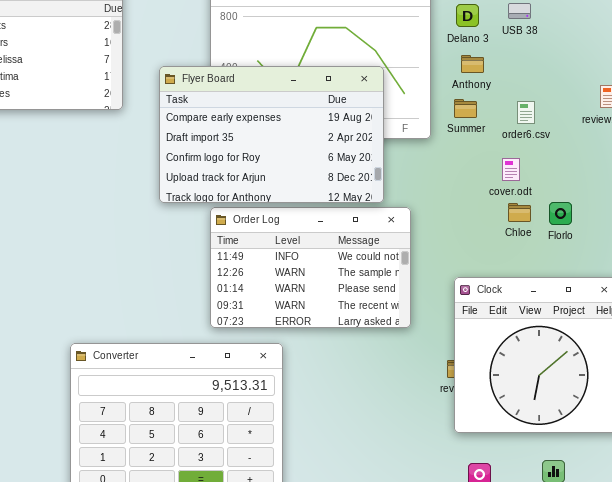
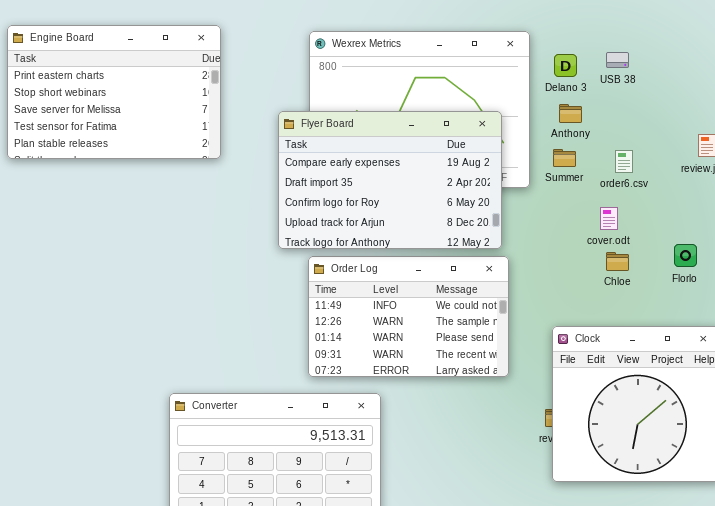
Flyer Board: [159,66,384,203] -> [278,111,502,249], moved
Florlo: [549,202,572,225] -> [674,244,697,267], moved

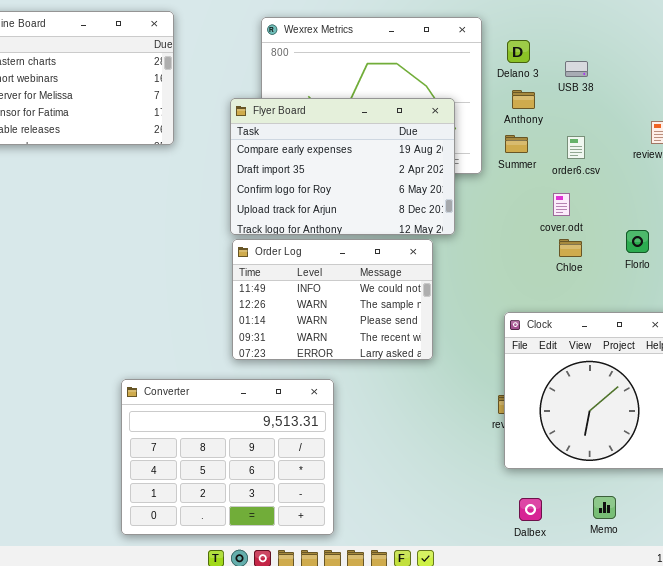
USB 38: [606,52,629,68] -> [565,61,588,77], moved
Order Log: [308,256,509,377] -> [232,239,433,360], moved

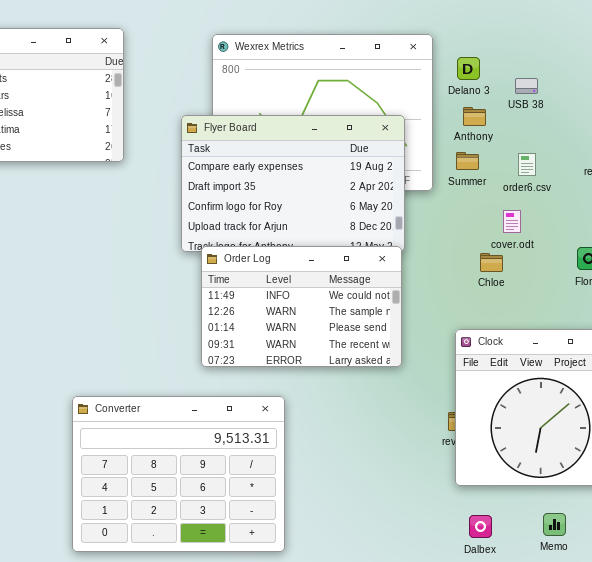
Chloe: [559,239,582,257] -> [480,253,503,272], moved
Order Log: [232,239,433,360] -> [201,246,402,367], moved

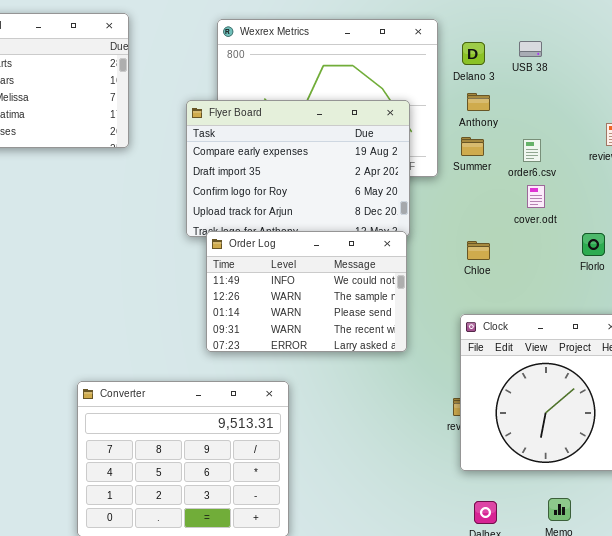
USB 38: [515,78,538,94] -> [519,41,542,57], moved
cover.odt: [503,210,521,233] -> [527,185,545,208], moved
Chloe: [480,253,503,272] -> [467,241,490,260], moved

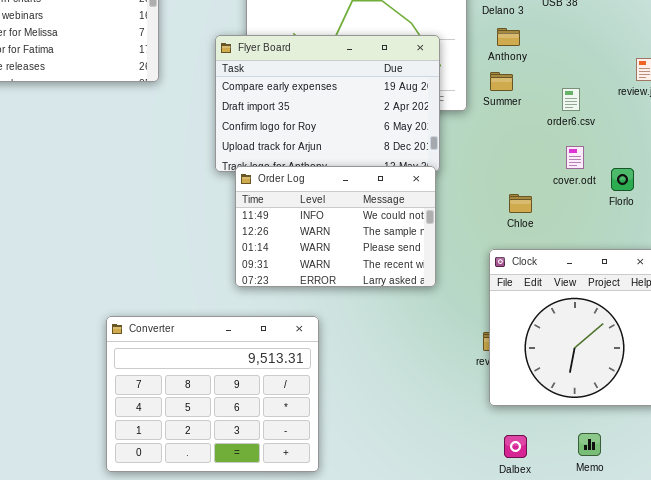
order6.csv: [523,139,541,162] -> [562,88,580,111], moved
cover.odt: [527,185,545,208] -> [566,146,584,169], moved
Chloe: [467,241,490,260] -> [509,194,532,213], moved

